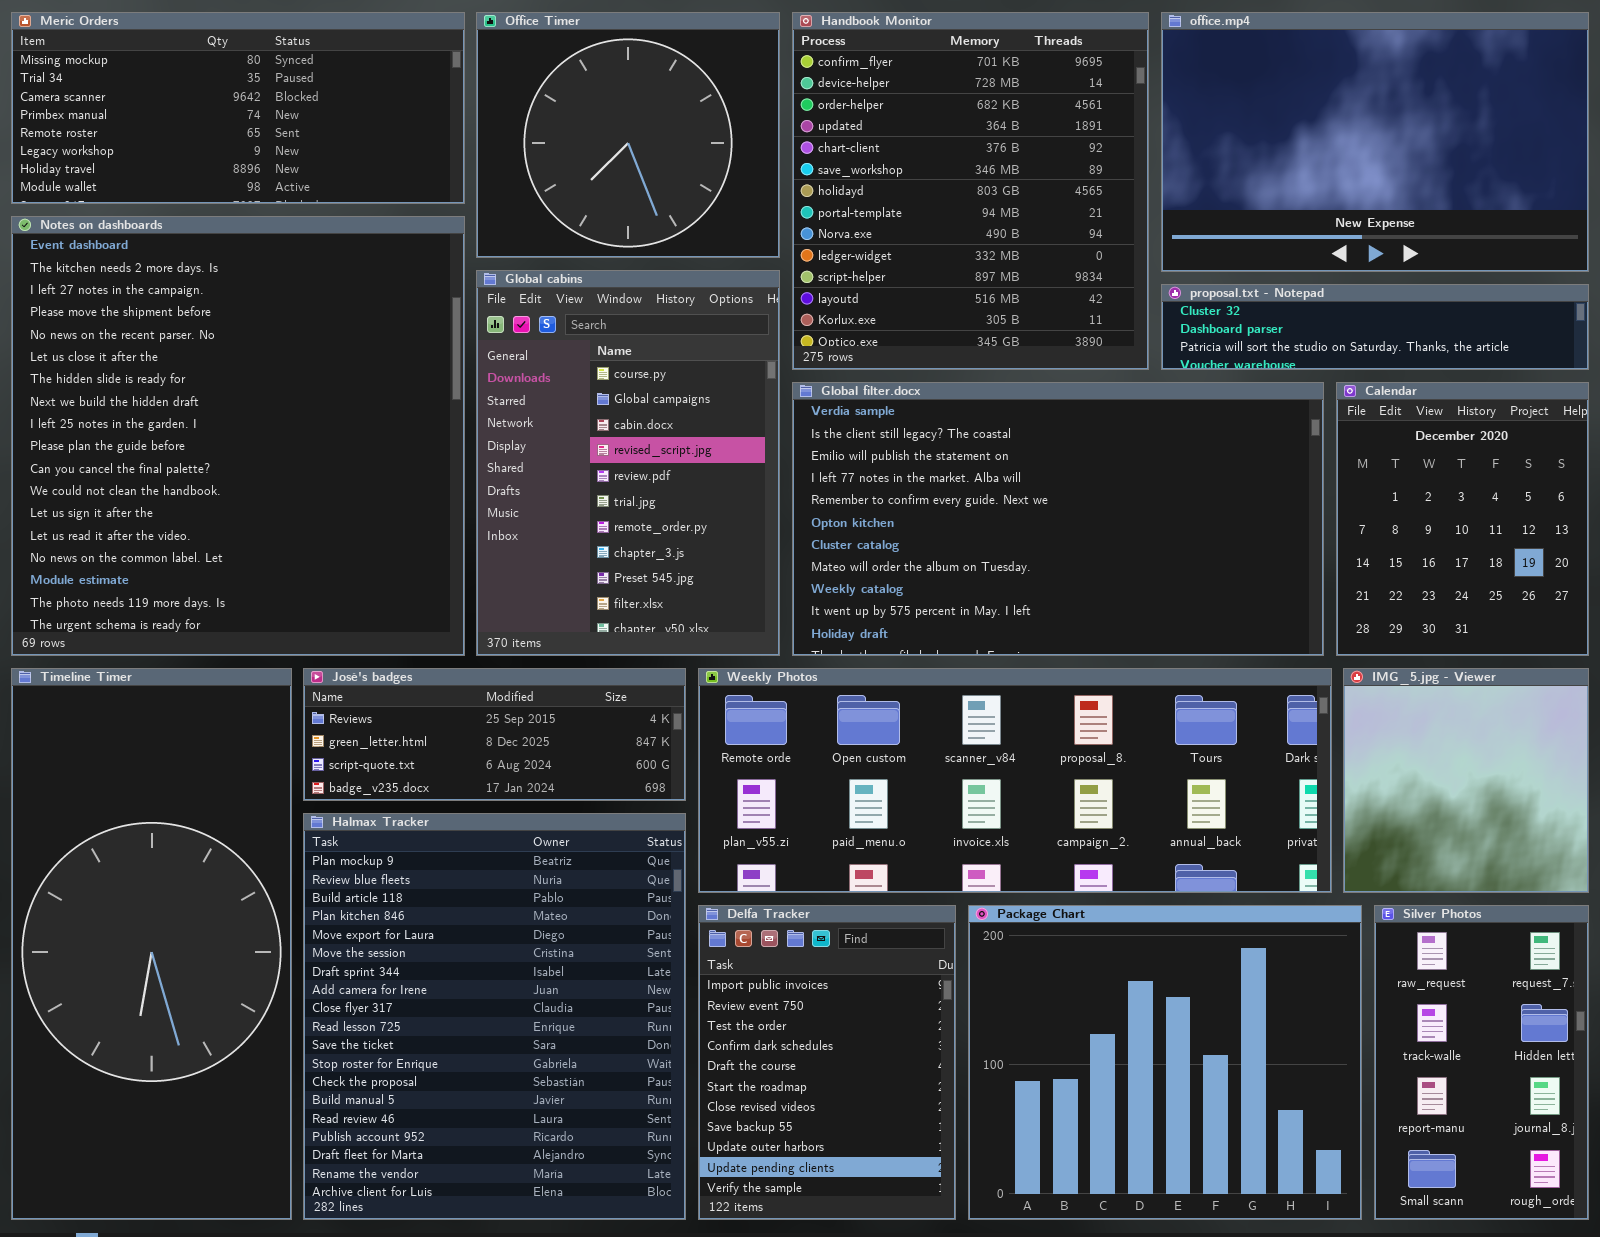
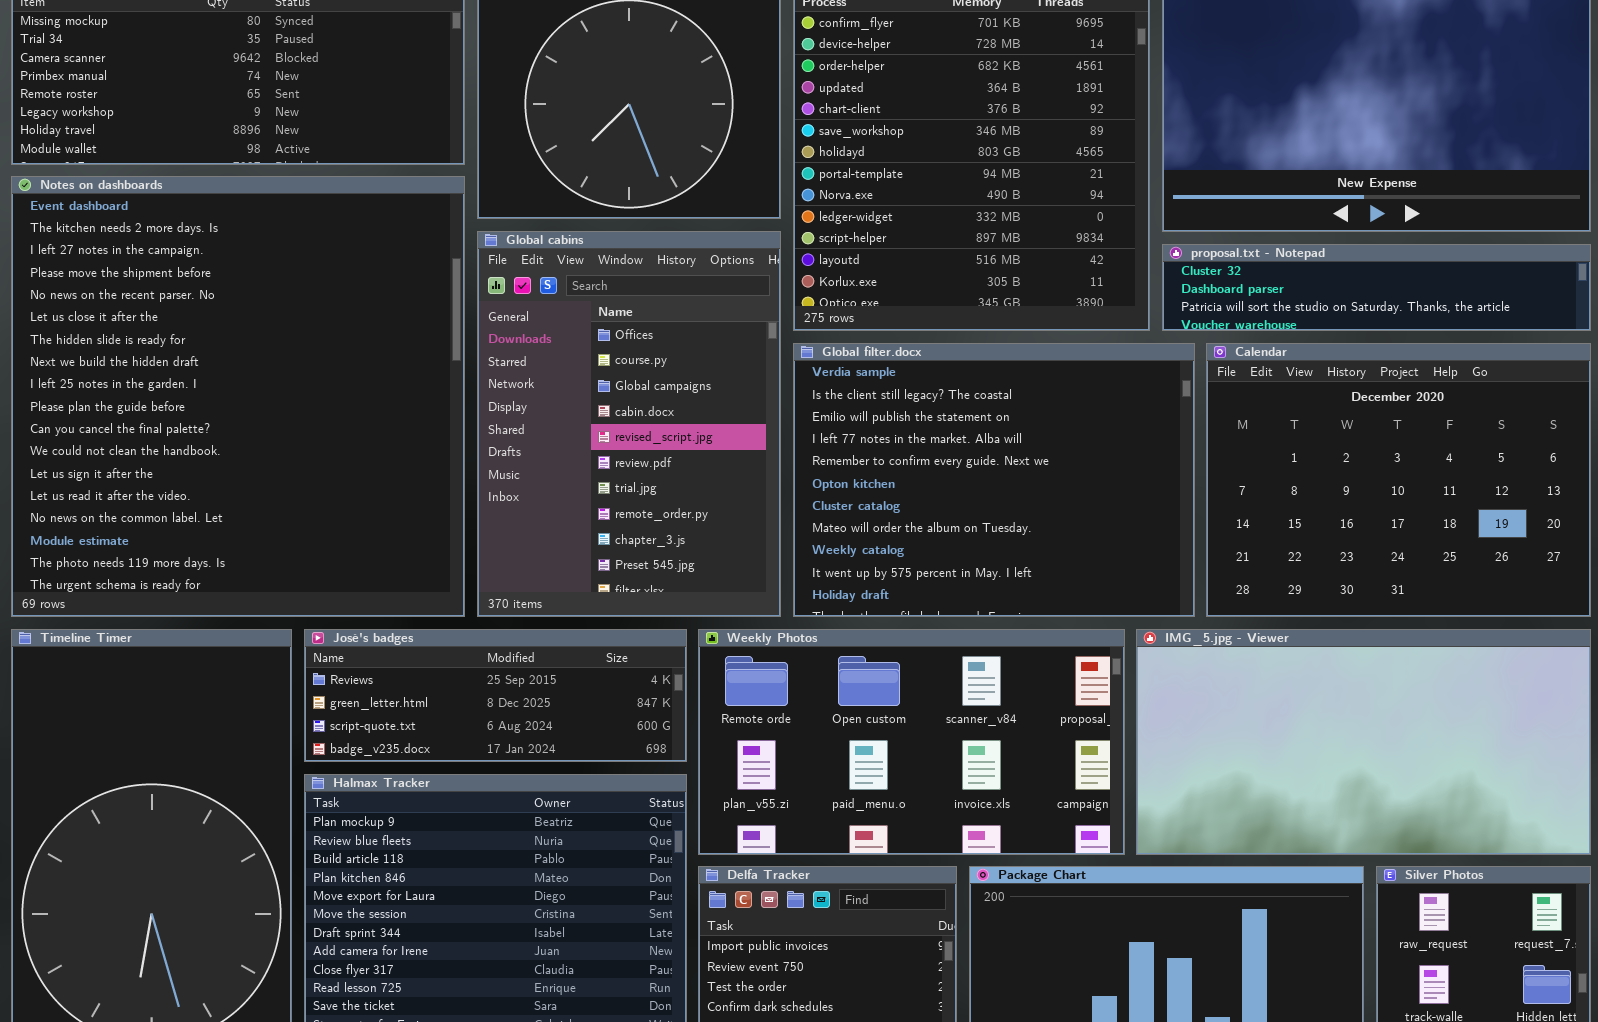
Global cabins: [476,270,780,656] -> [477,231,781,617], scrolled up 1 row
Global filter.docx: [792,382,1324,656] -> [793,343,1195,617], resized
Calendar: [1336,382,1589,656] -> [1206,343,1591,617], resized
Weekly Photos: [698,668,1332,893] -> [698,629,1125,855], resized
IMG_5.jpg - Viewer: [1343,668,1589,893] -> [1136,629,1591,855], resized

